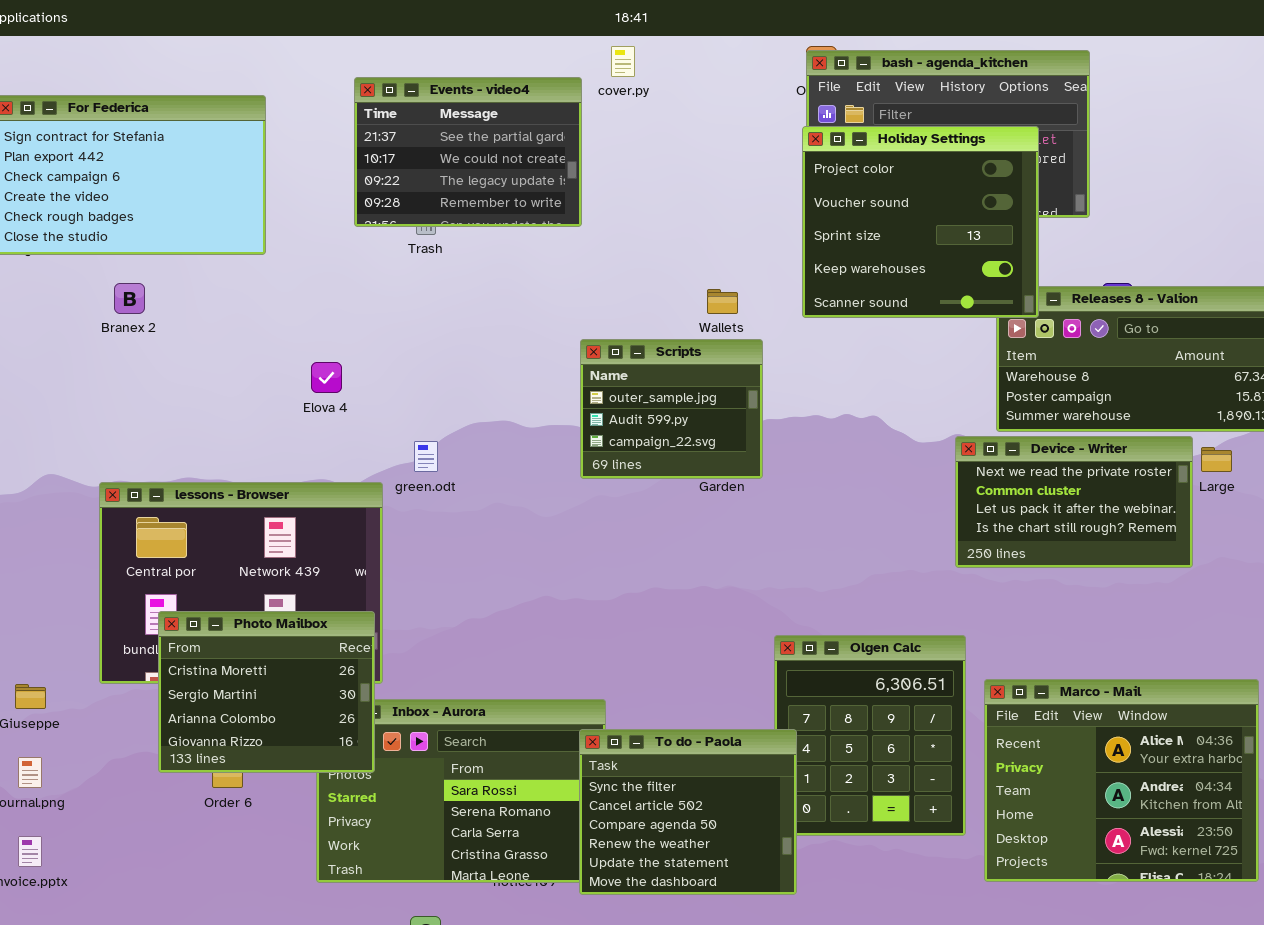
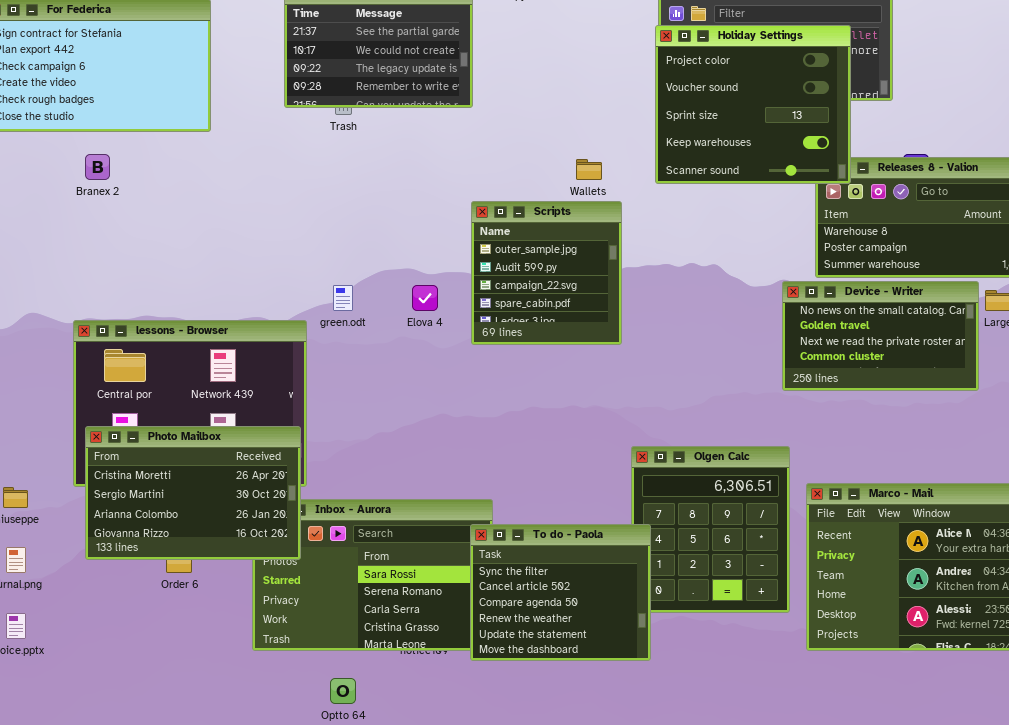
Scripts: [580,339,763,479] -> [471,201,622,345], resized
Elova 4: [311,362,342,393] -> [412,285,438,311], moved
Device - Writer: [955,436,1193,568] -> [782,281,979,391], scrolled up 2 rows
Photo Mailbox: [158,611,375,773] -> [85,426,301,560], resized

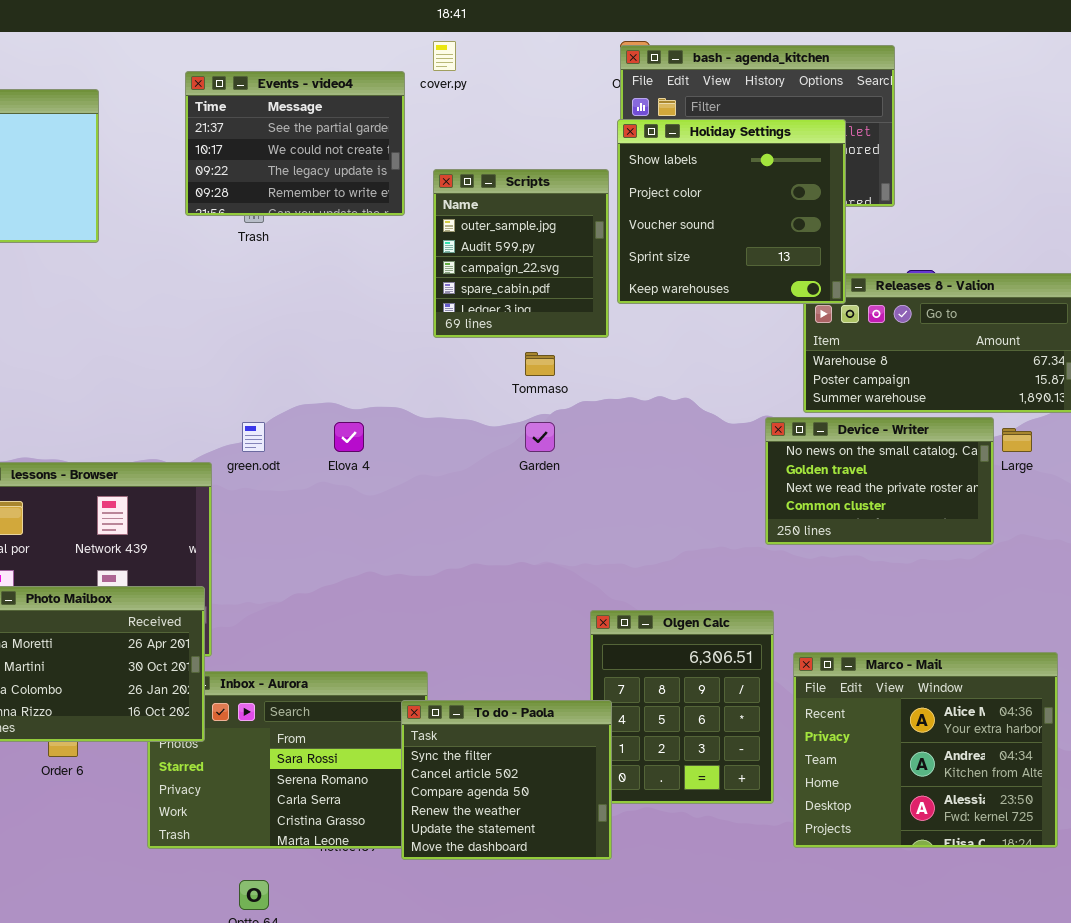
Holiday Settings: [655,25,851,184] -> [617,119,846,304], scrolled up 1 row
Scripts: [471,201,622,345] -> [433,169,609,338], moved

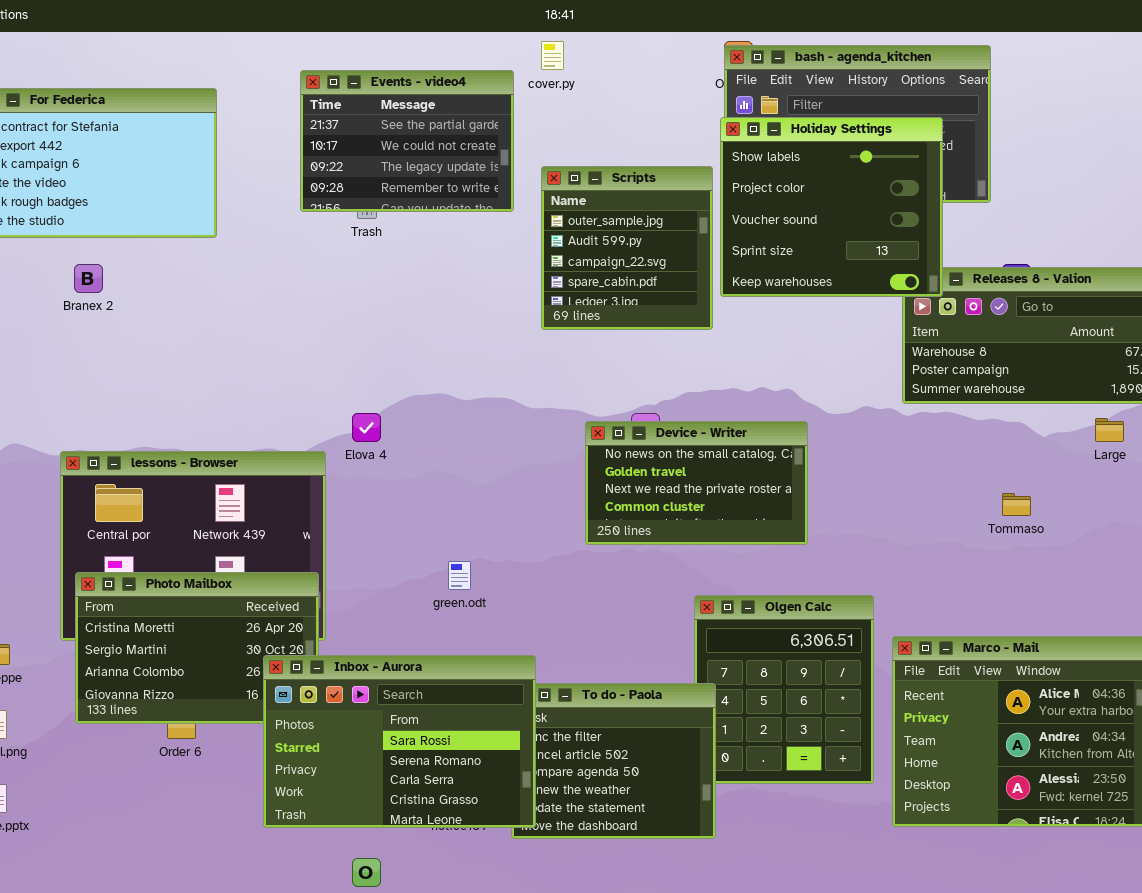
Tommaso: [525,352,555,376] -> [1002,493,1031,516], moved
Device - Writer: [765,417,994,545] -> [585,421,808,545], moved
green.odt: [242,422,265,452] -> [448,561,471,590], moved
Elova 4: [334,422,364,452] -> [352,413,381,442], moved
Inbox - Aurora: [147,671,428,849] -> [263,655,536,828], raised

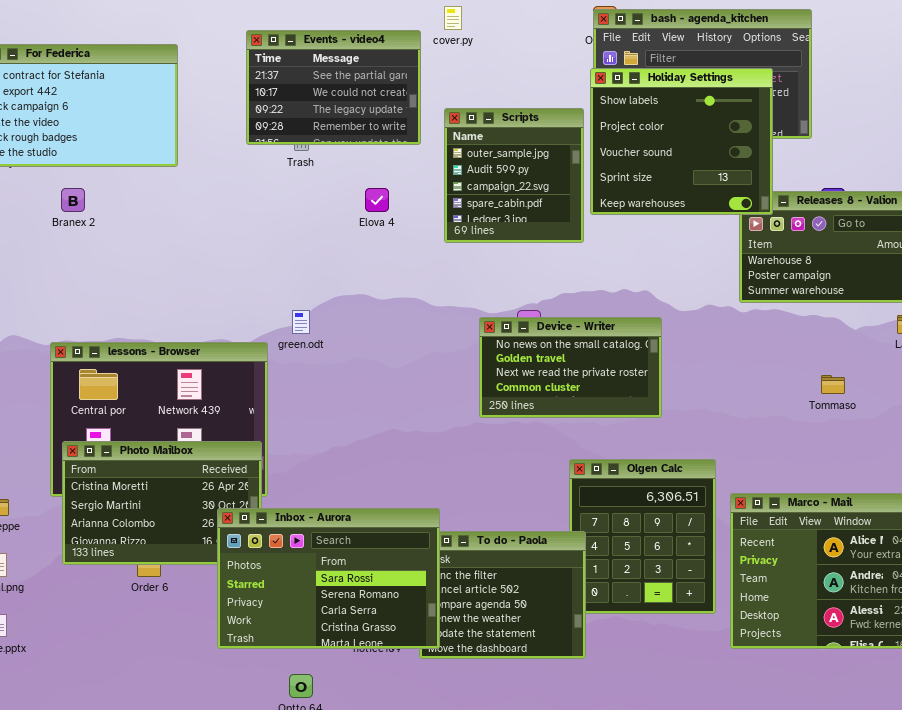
Elova 4: [352,413,381,442] -> [365,188,389,212], moved
green.odt: [448,561,471,590] -> [292,310,310,334], moved

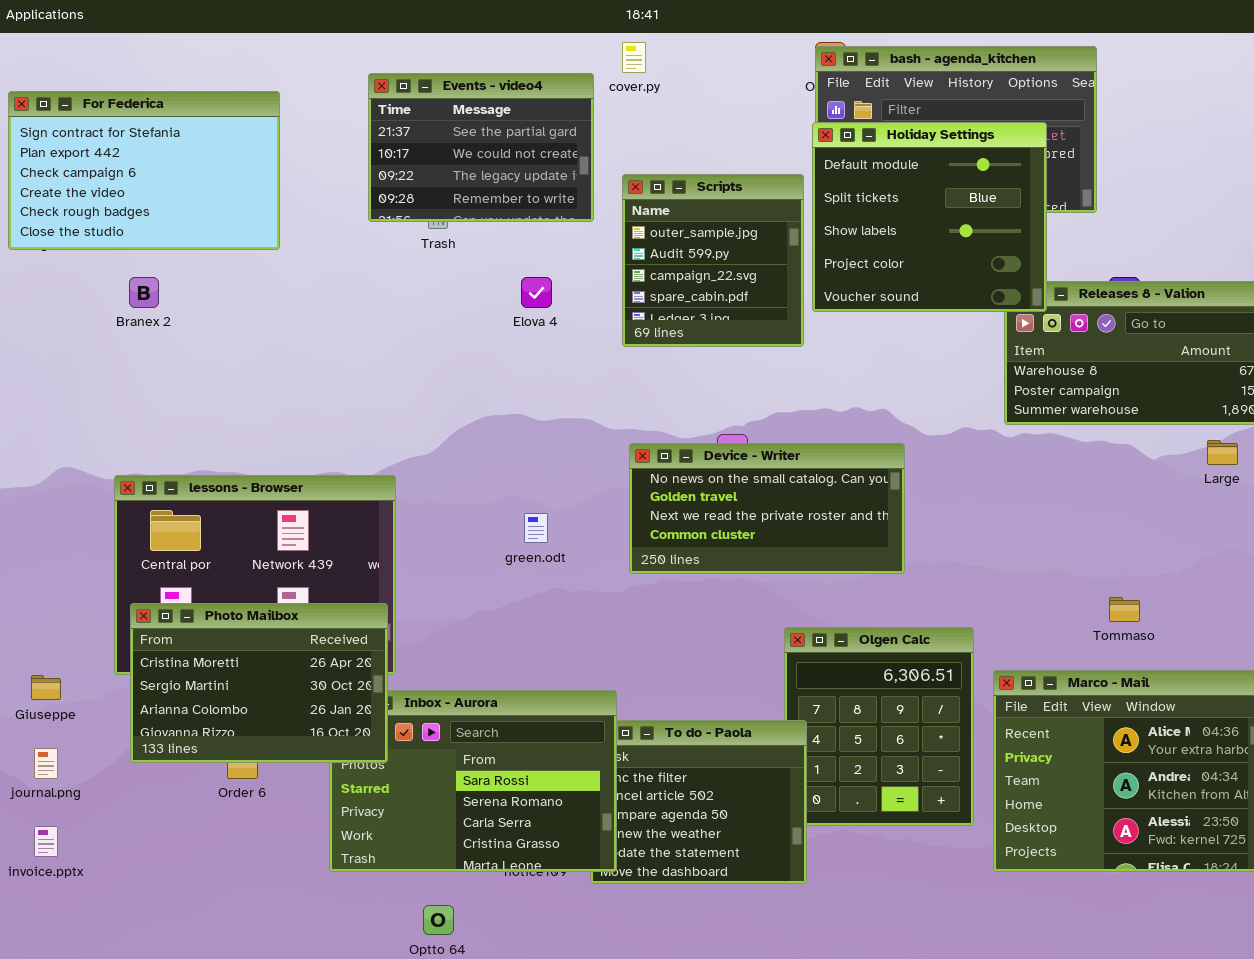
Holiday Settings: [590,68,773,215] -> [812,122,1047,312], scrolled up 2 rows
green.odt: [292,310,310,334] -> [524,513,548,543], moved
Device - Writer: [479,317,662,418] -> [629,443,905,574], resized
Tommaso: [821,375,845,394] -> [1109,597,1140,622], moved
Photo Mailbox: [62,441,262,565] -> [130,603,388,763], raised

